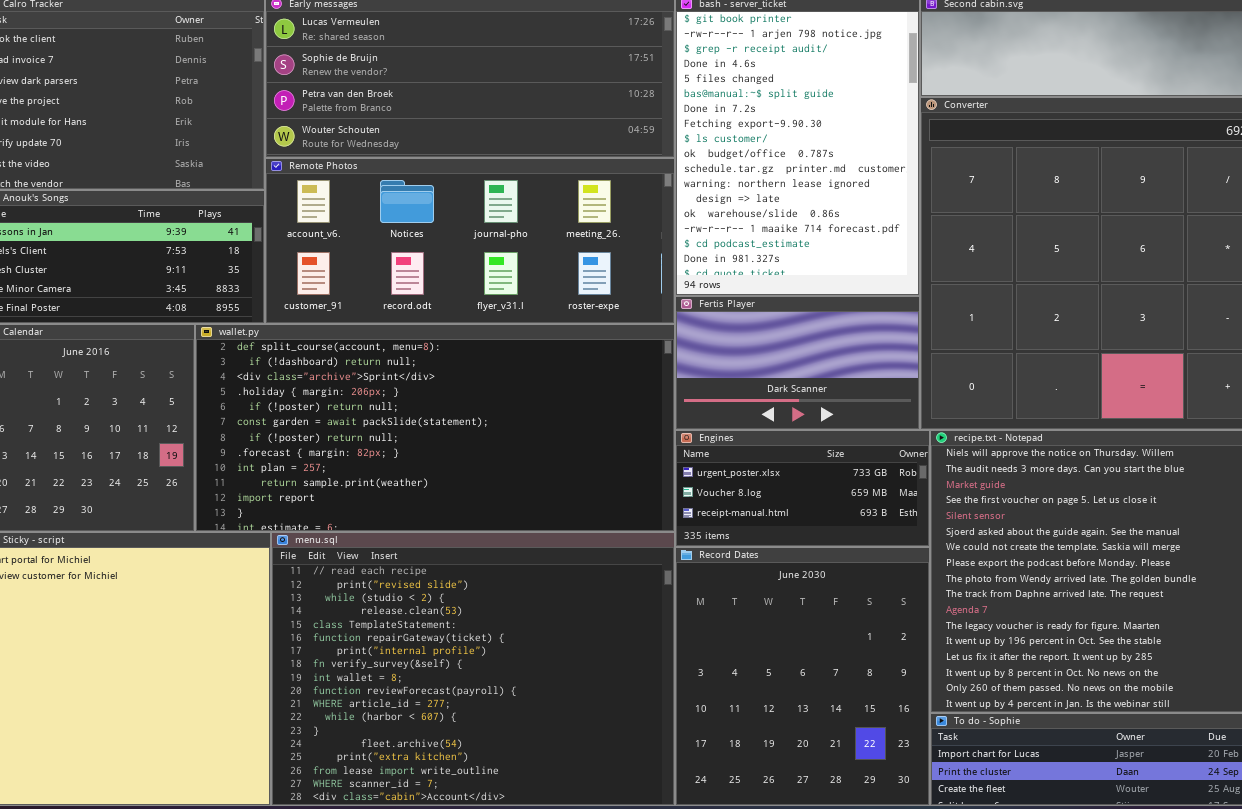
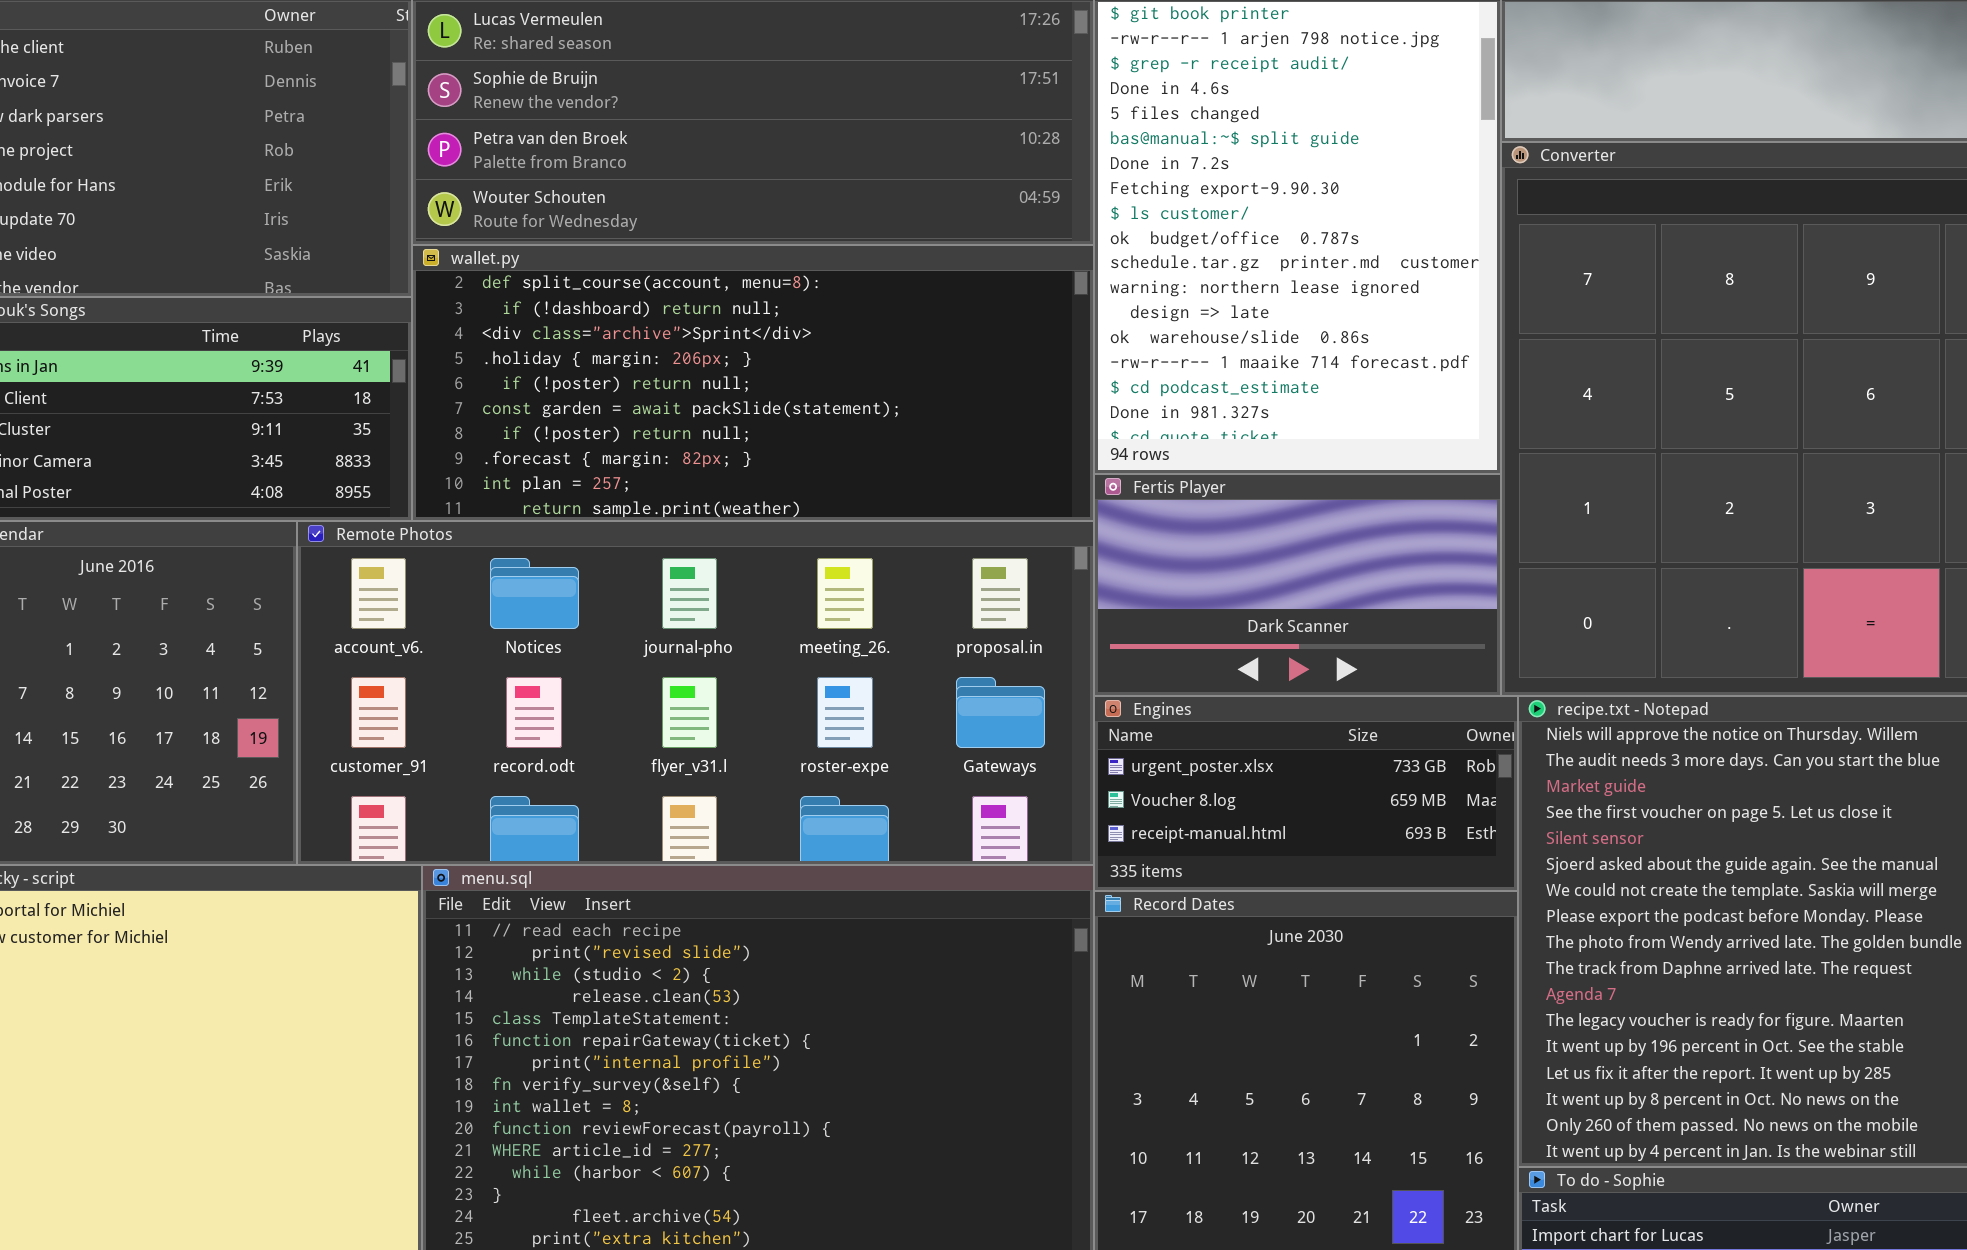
Remote Photos: [265,158,675,324] -> [297,521,1094,865], moved, resized
wallet.py: [195,324,675,532] -> [412,245,1094,521], moved, resized

